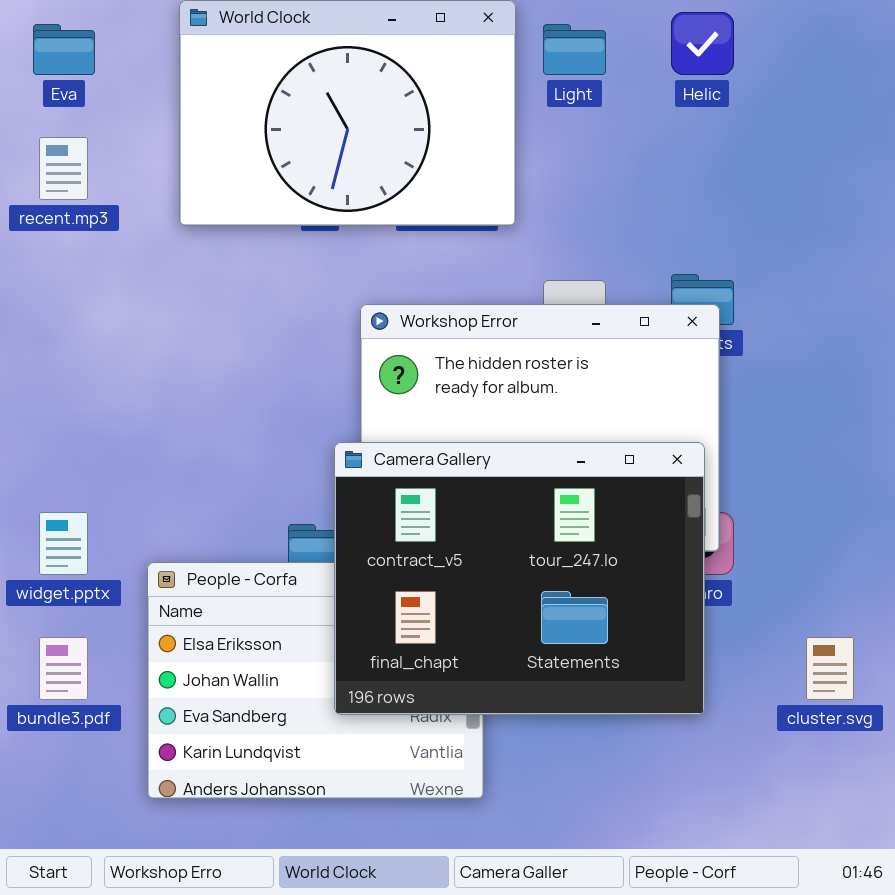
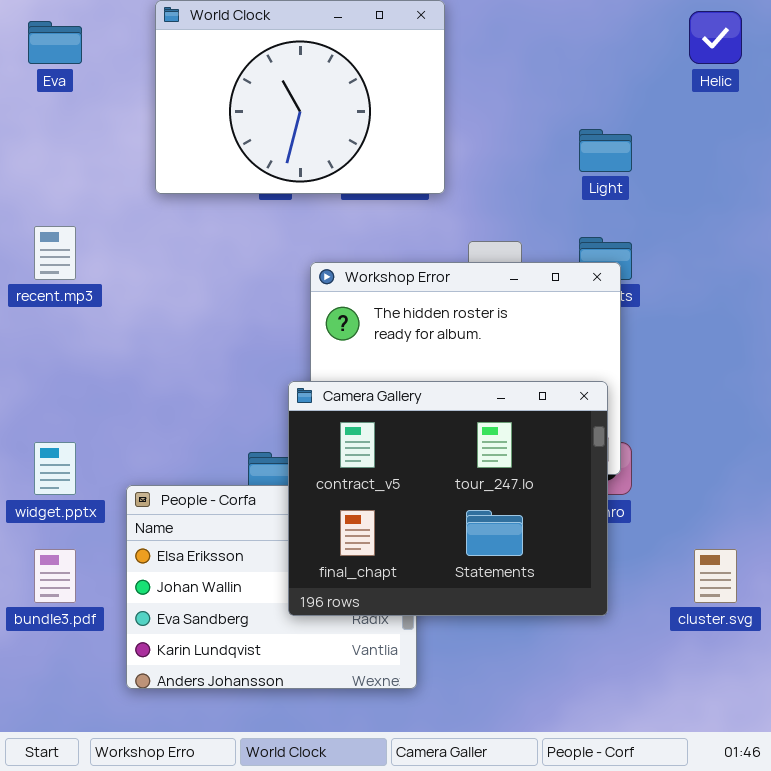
Helic: [671,12,734,75] -> [689,11,742,64], moved
Light: [543,24,606,75] -> [579,129,632,172], moved
recent.mp3: [39,137,88,200] -> [34,226,76,280], moved

